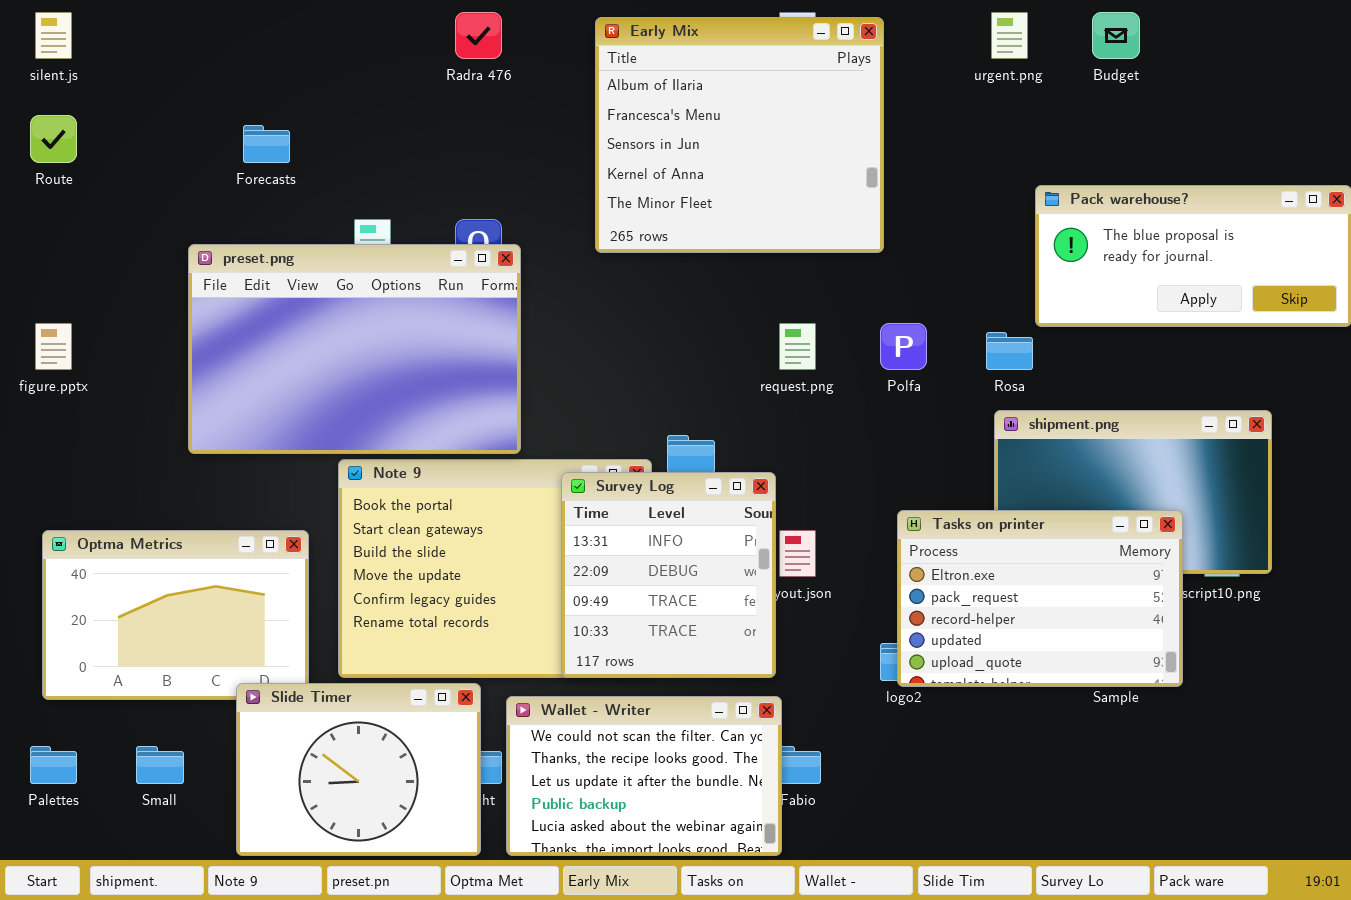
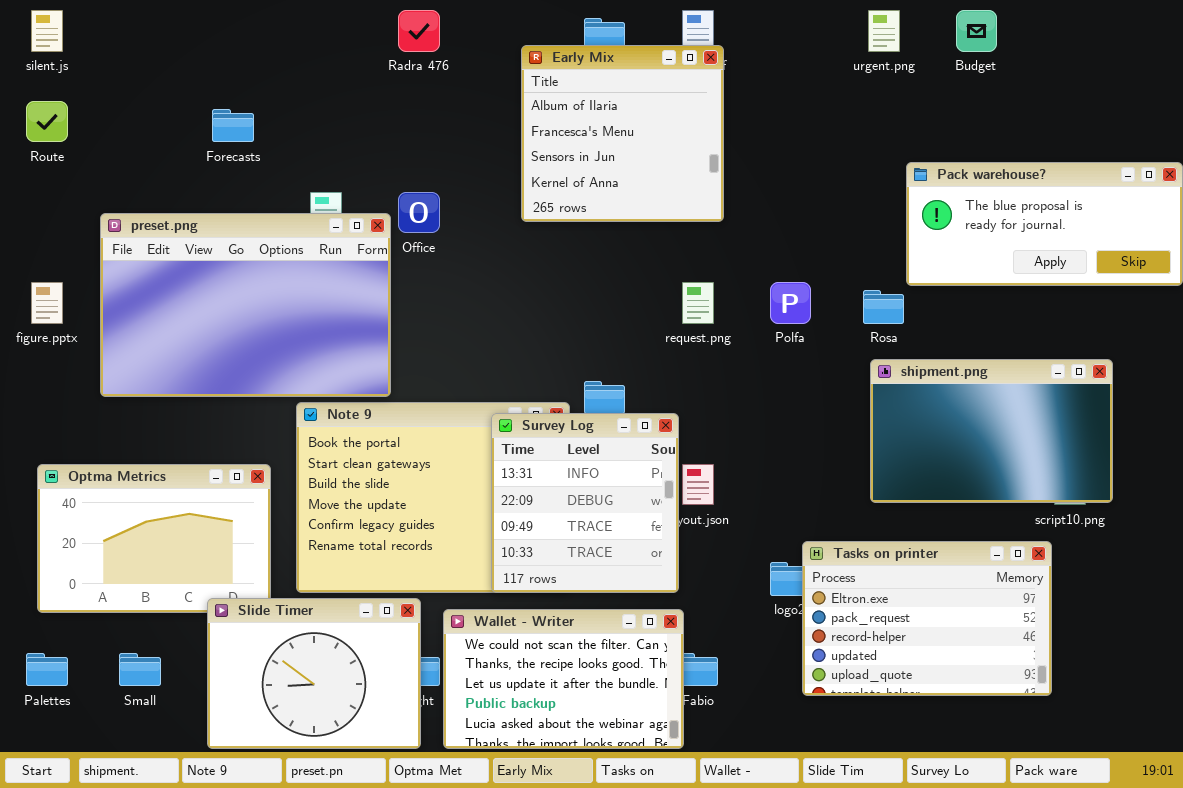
Early Mix: [595,17,884,253] -> [521,45,724,222], resized
preset.png: [188,244,521,454] -> [100,213,391,397], moved
Tasks on printer: [897,510,1183,687] -> [802,541,1052,696], moved

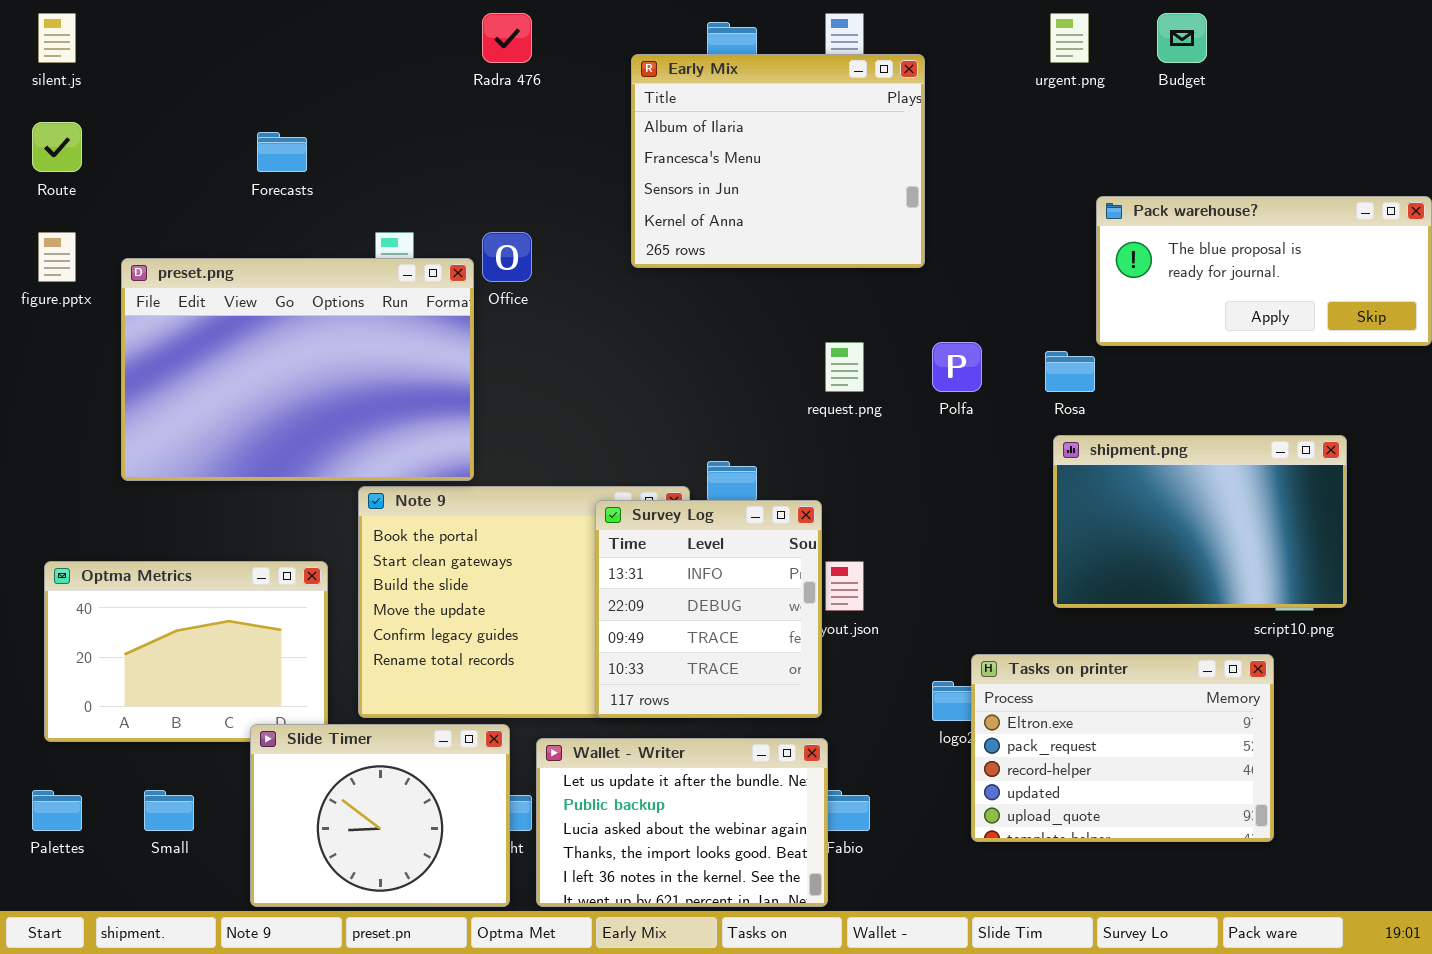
Early Mix: [521,45,724,222] -> [631,54,925,268], resized
figure.pptx: [31,282,63,324] -> [38,232,76,282], moved
Wallet - Writer: [443,609,684,749] -> [536,738,828,907], scrolled down 2 rows

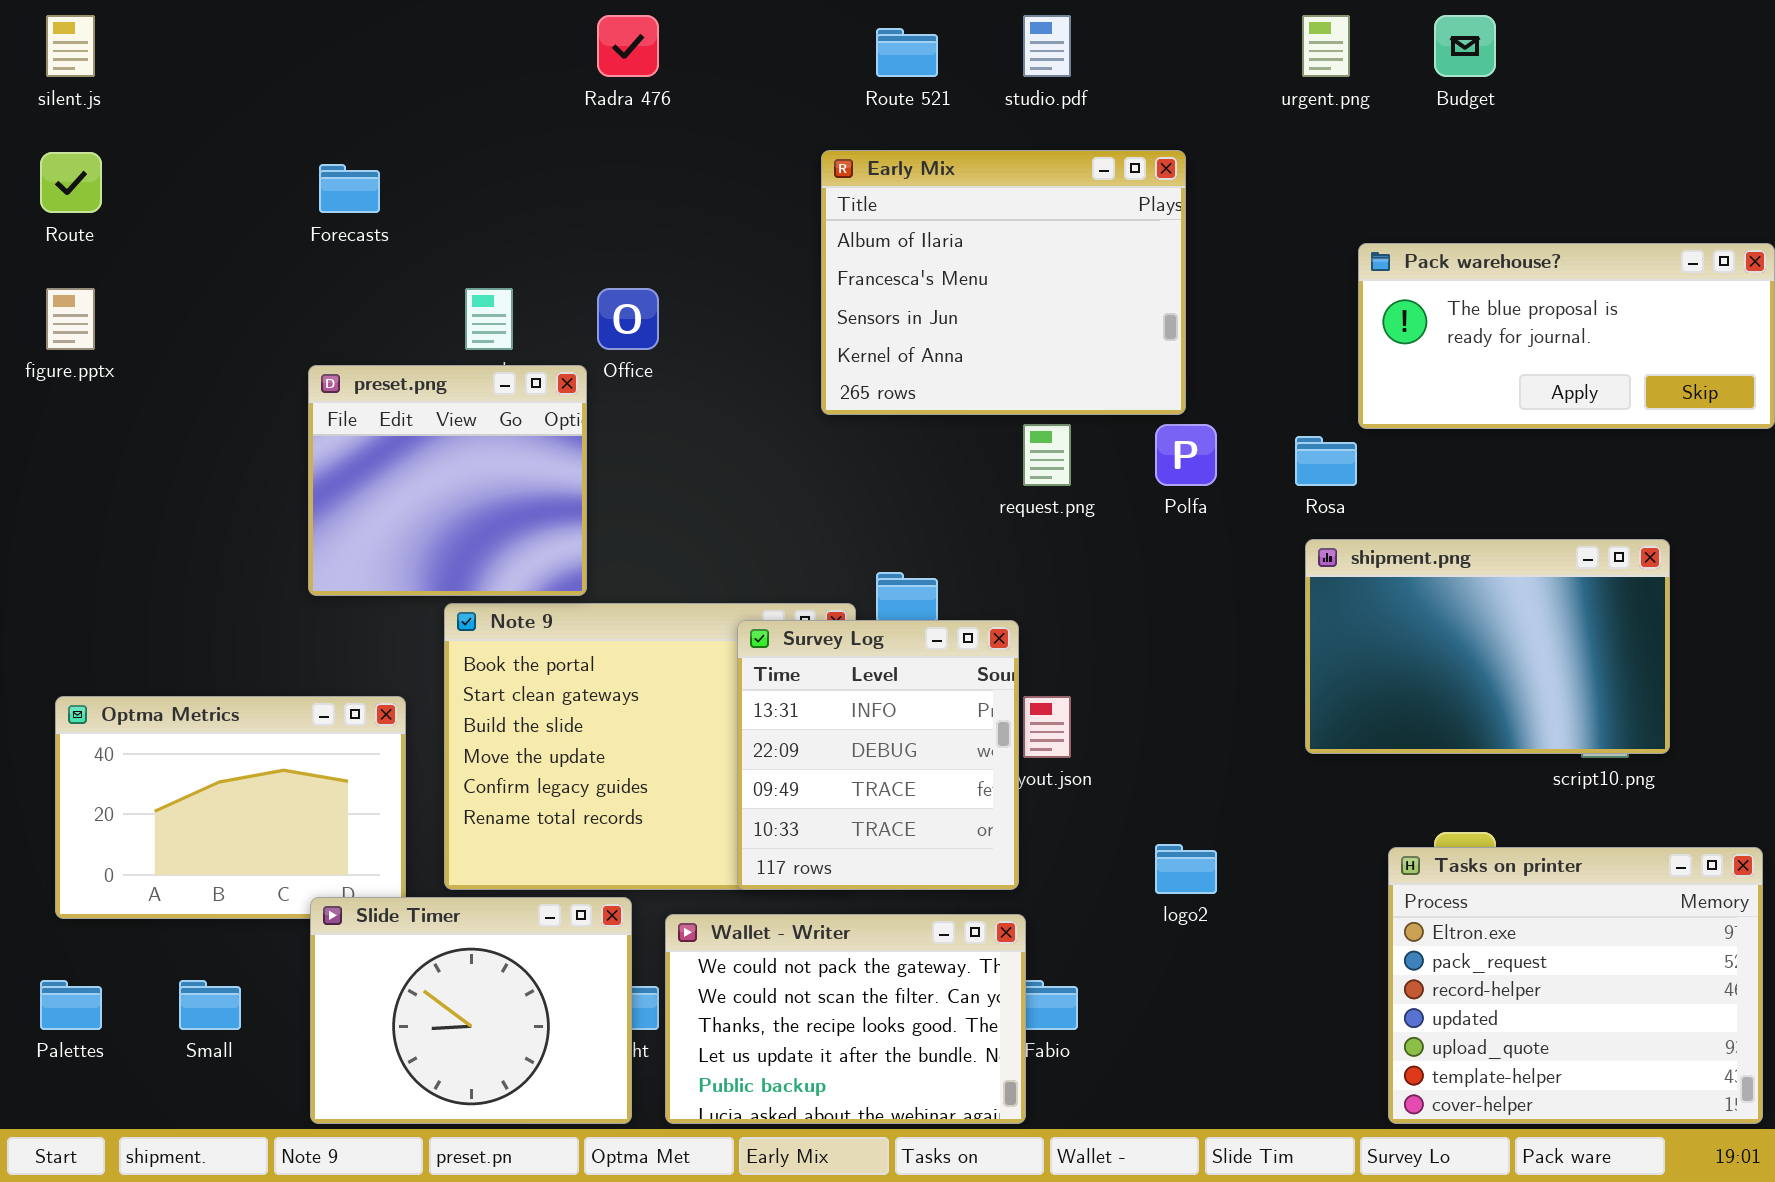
Early Mix: [631,54,925,268] -> [821,150,1186,415], moved
preset.png: [121,258,474,481] -> [308,365,587,596], resized
Tasks on printer: [971,654,1274,842] -> [1388,847,1763,1124], moved, resized
Wallet - Writer: [536,738,828,907] -> [665,914,1026,1124], scrolled up 3 rows

